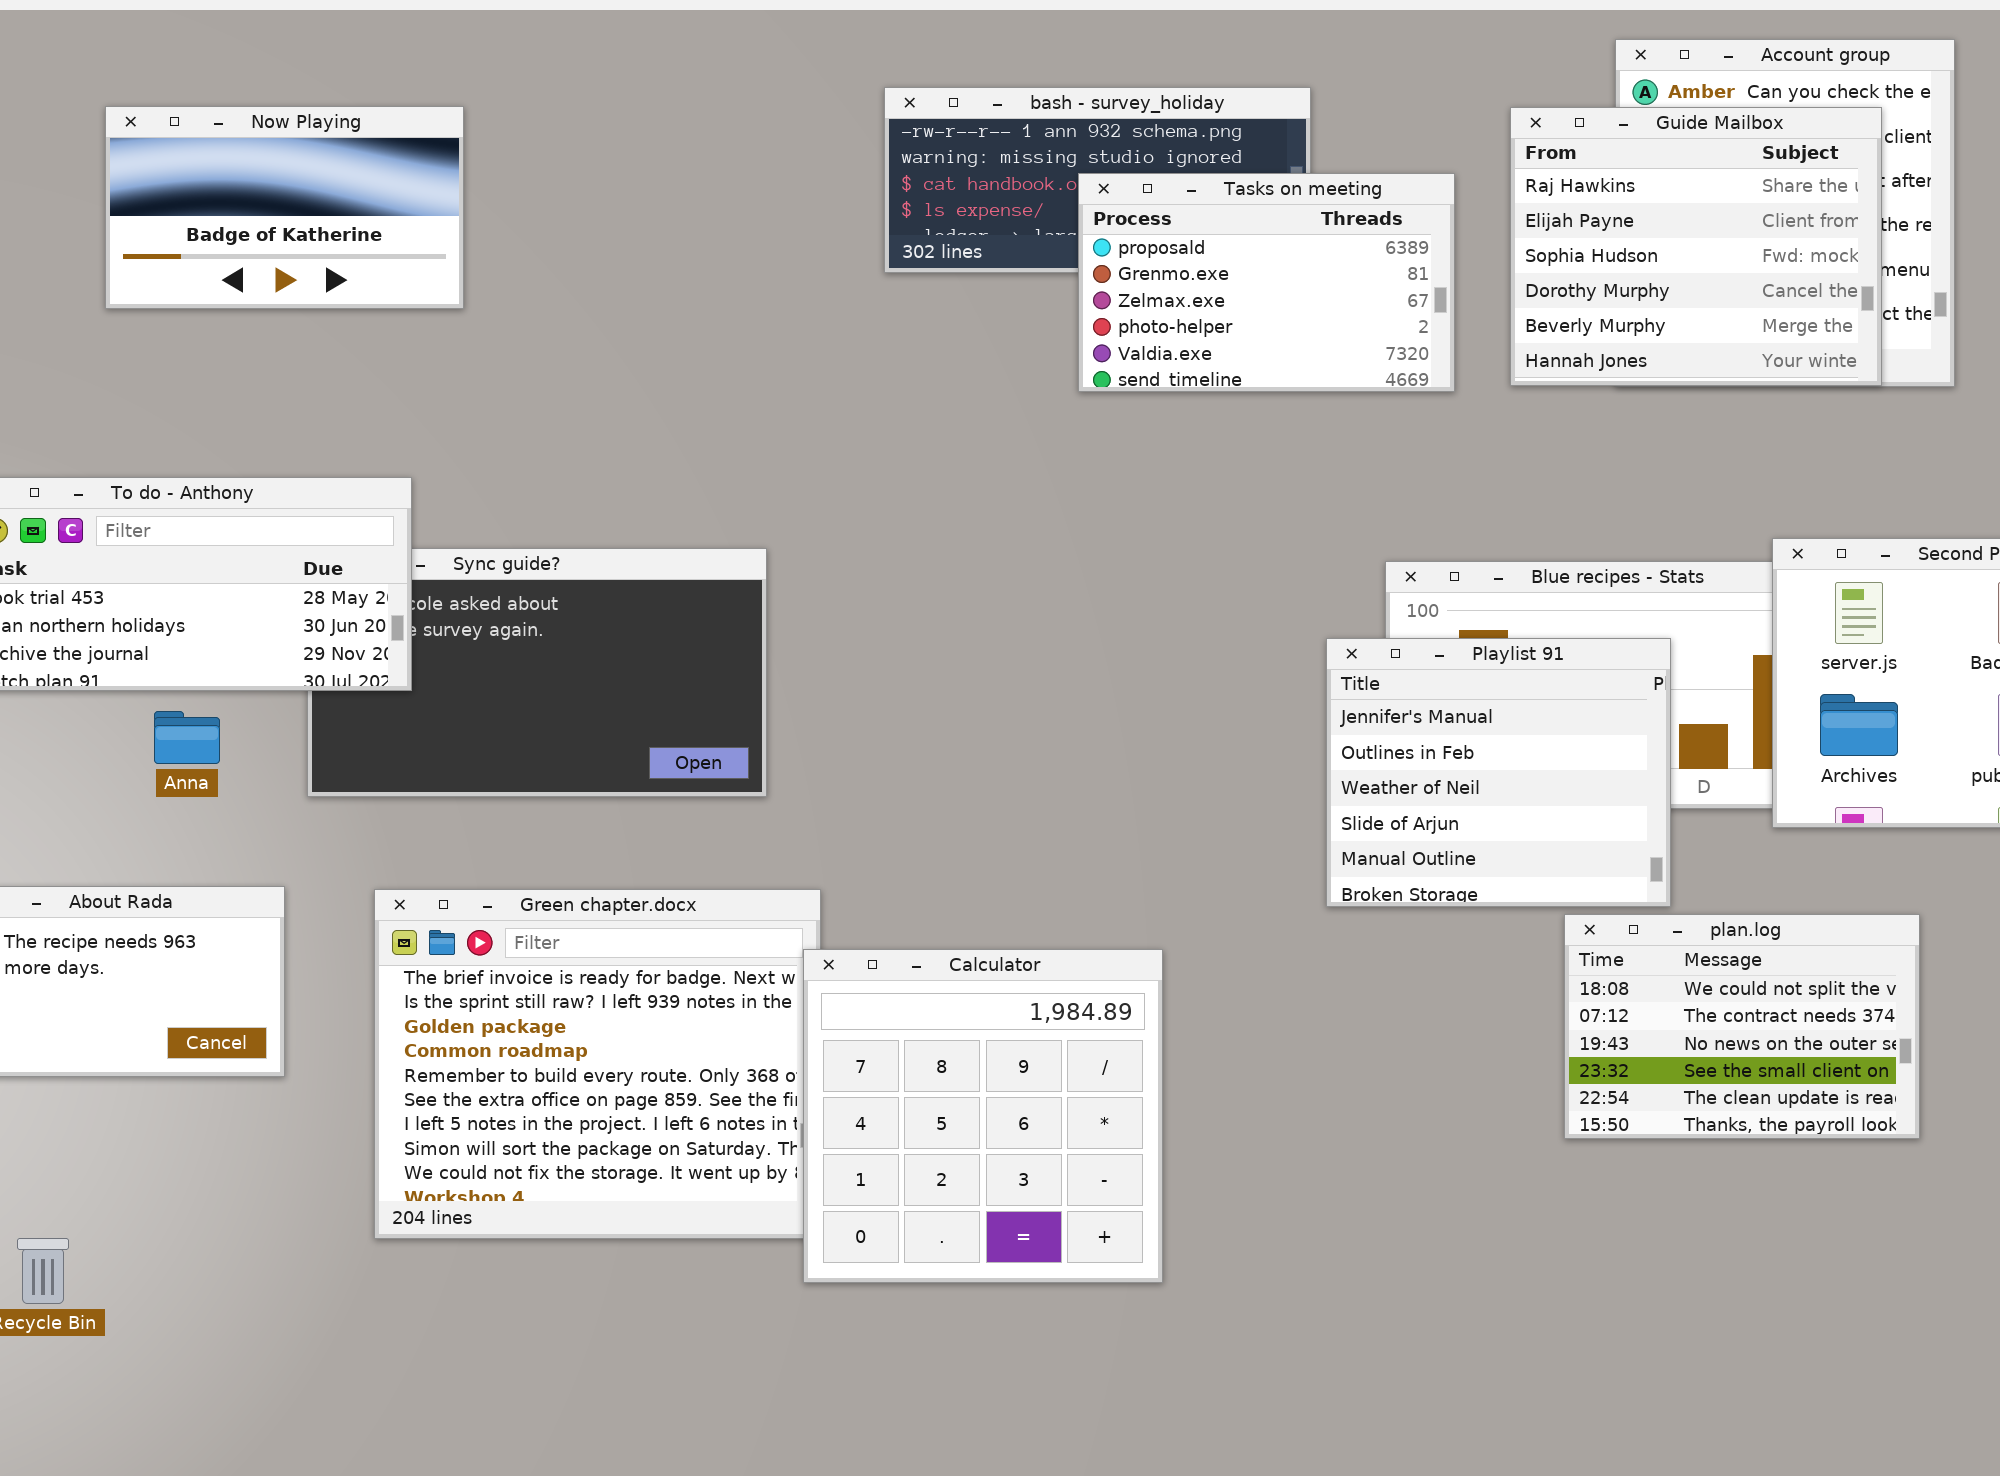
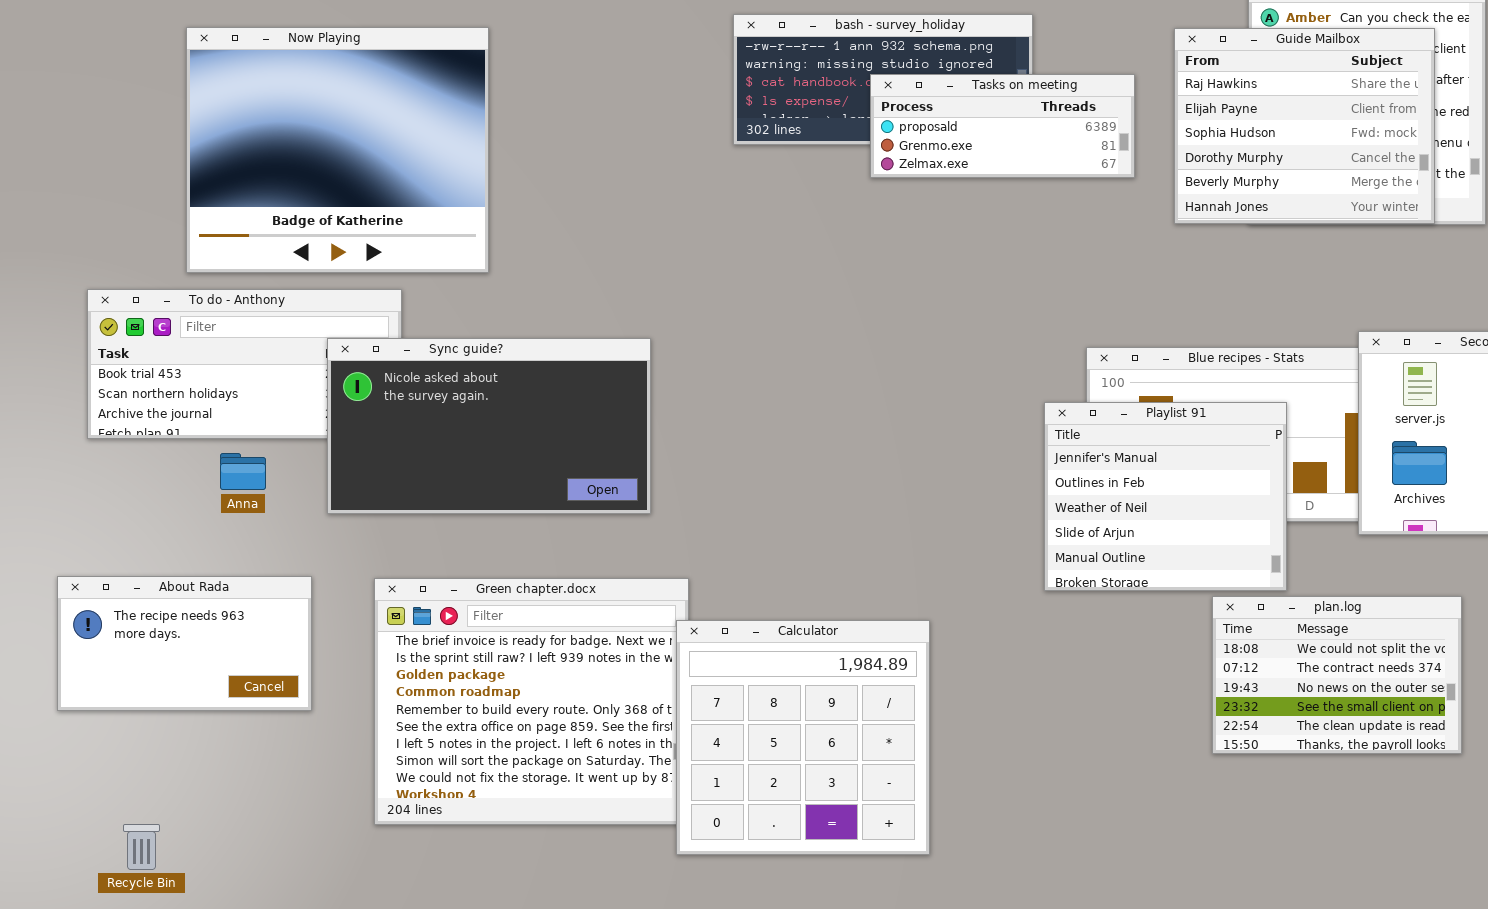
Now Playing: [105,106,464,309] -> [186,27,489,273], resized
Tasks on meeting: [1078,173,1455,392] -> [870,74,1135,178], resized
Sync guide?: [307,548,767,797] -> [327,338,651,514], raised

